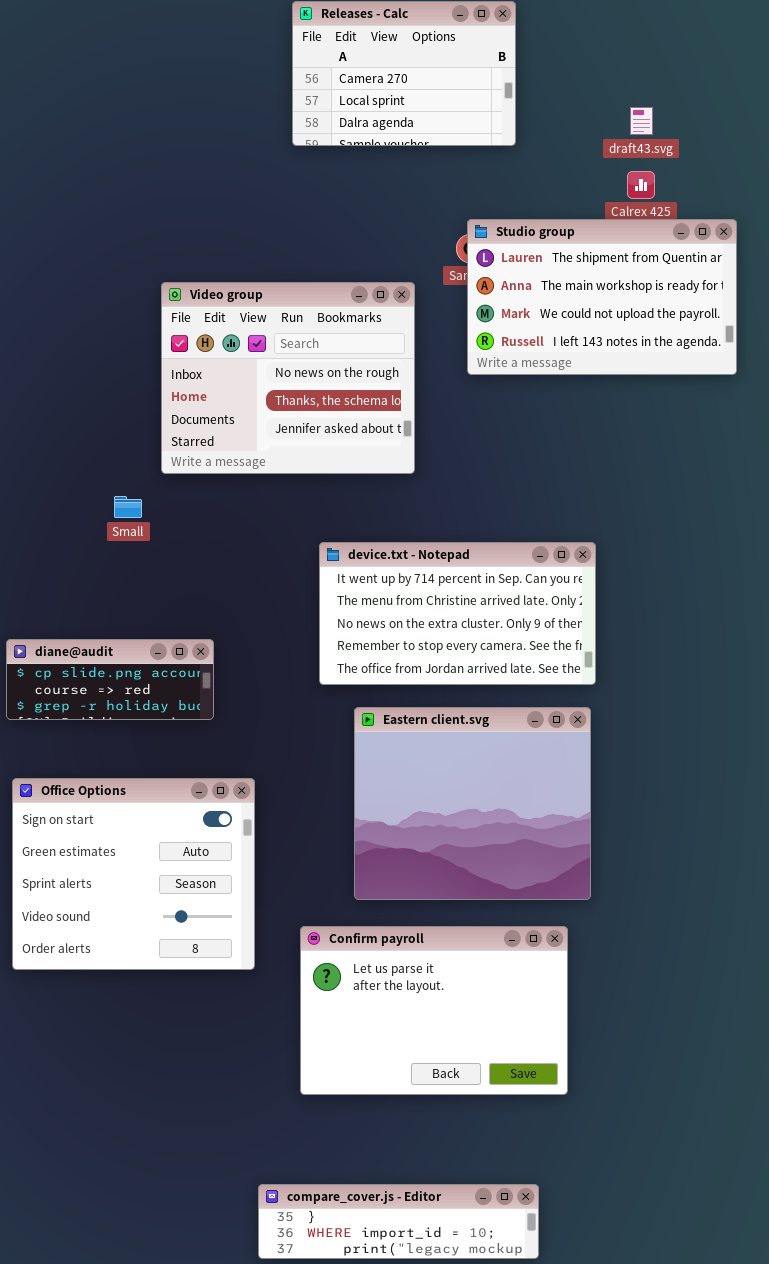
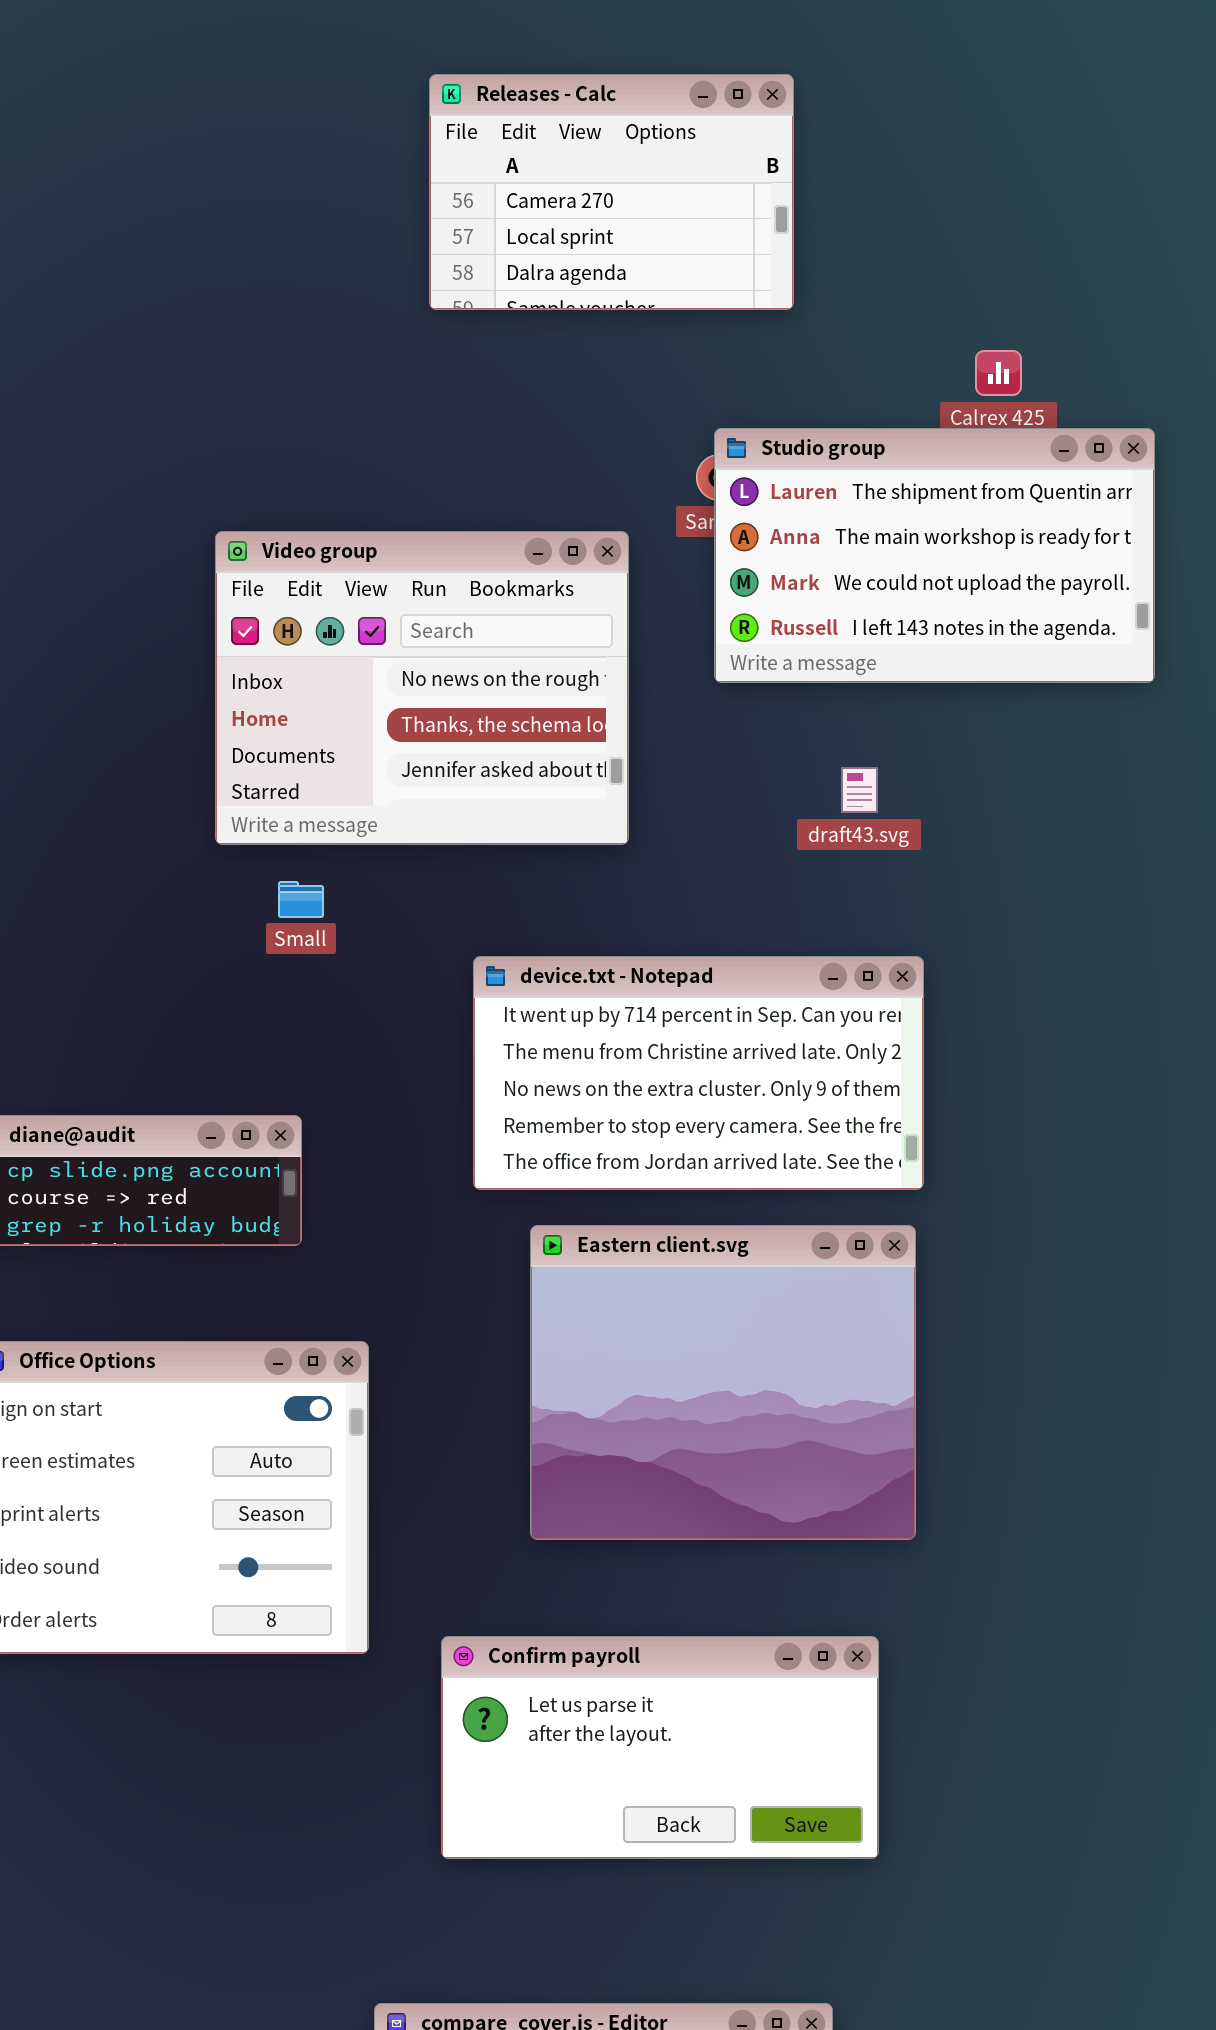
draft43.svg: [630,107,653,135] -> [841,767,878,813], moved
Small: [114,496,142,518] -> [278,881,324,918], moved
Confirm payroll: [300,926,568,1095] -> [441,1636,879,1859], resized

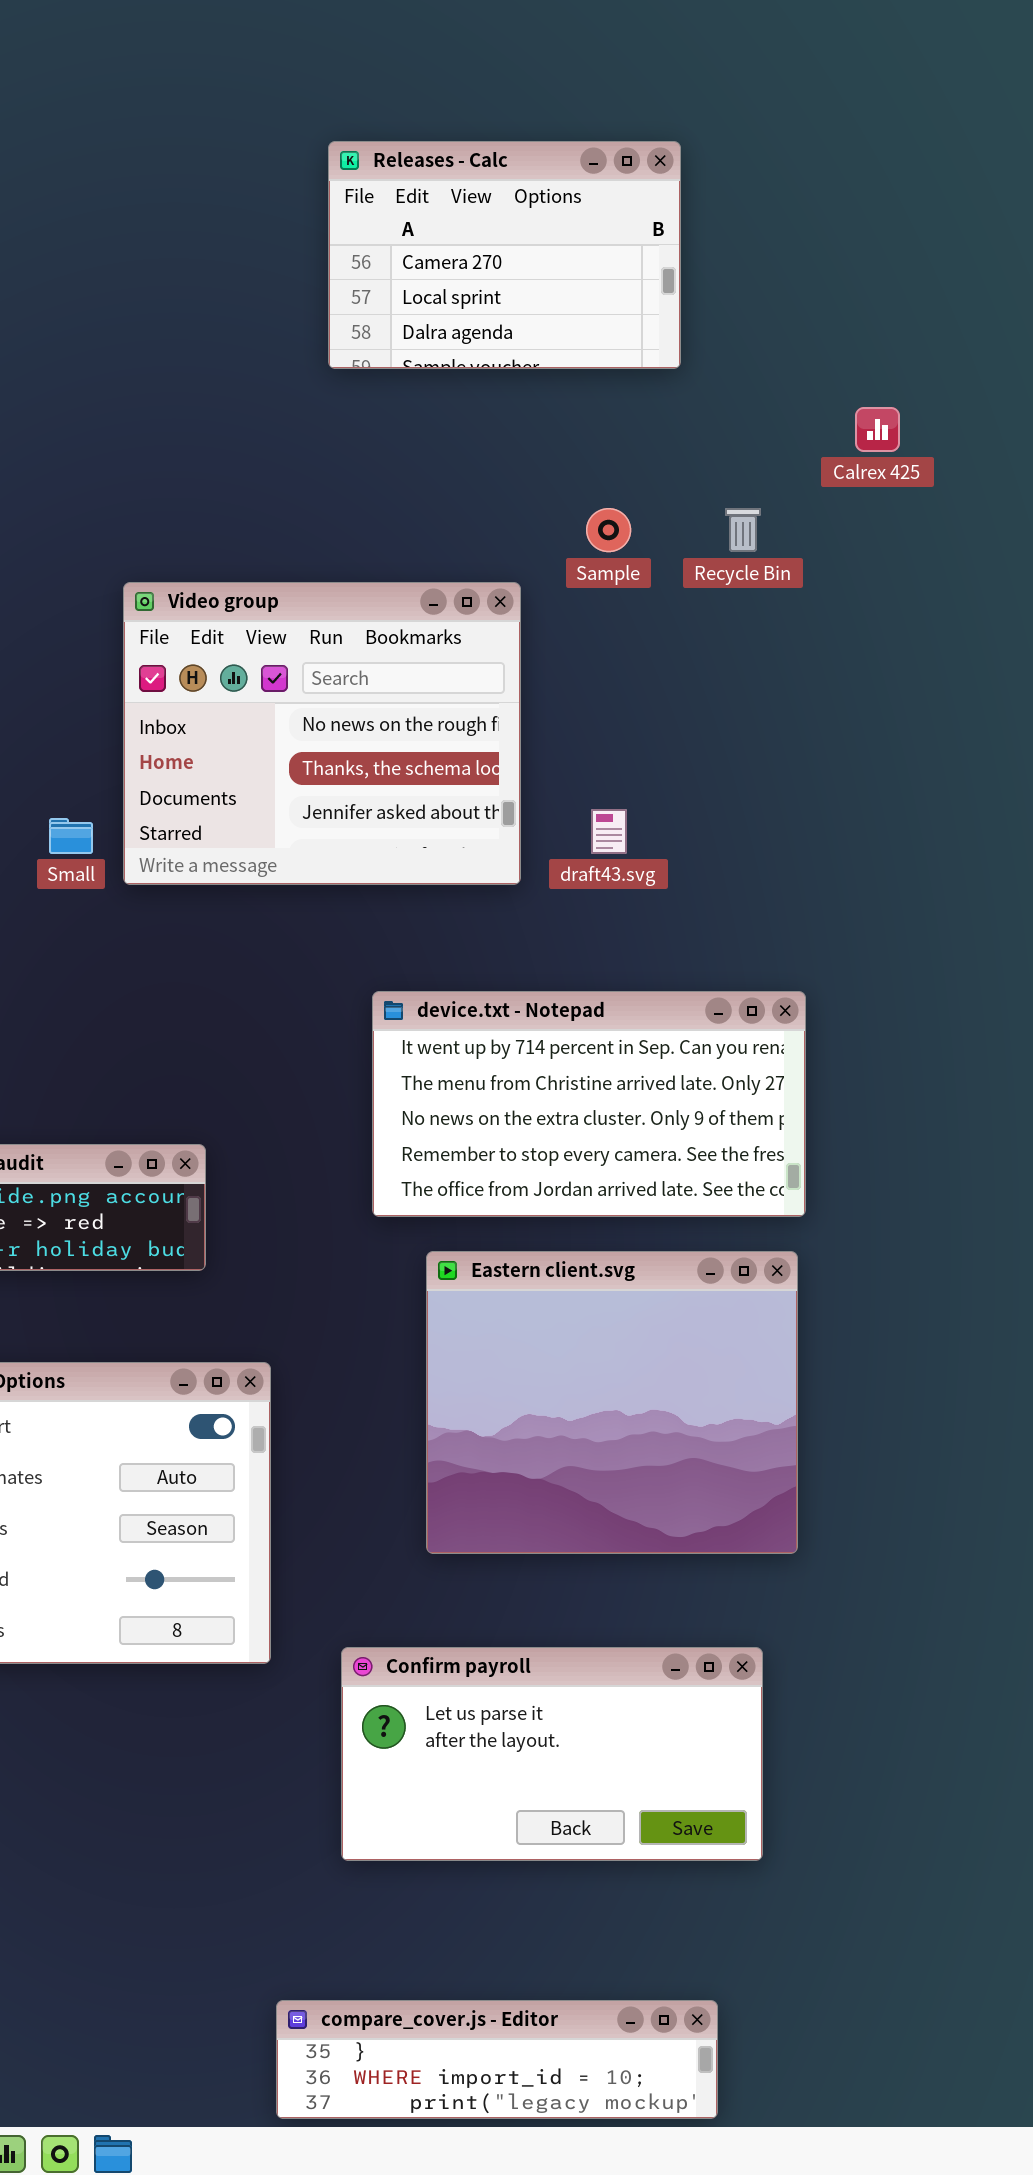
Studio group: [714,428,1155,683] -> none, closed
draft43.svg: [841,767,878,813] -> [591,809,627,854], moved
Small: [278,881,324,918] -> [49,818,93,854], moved

